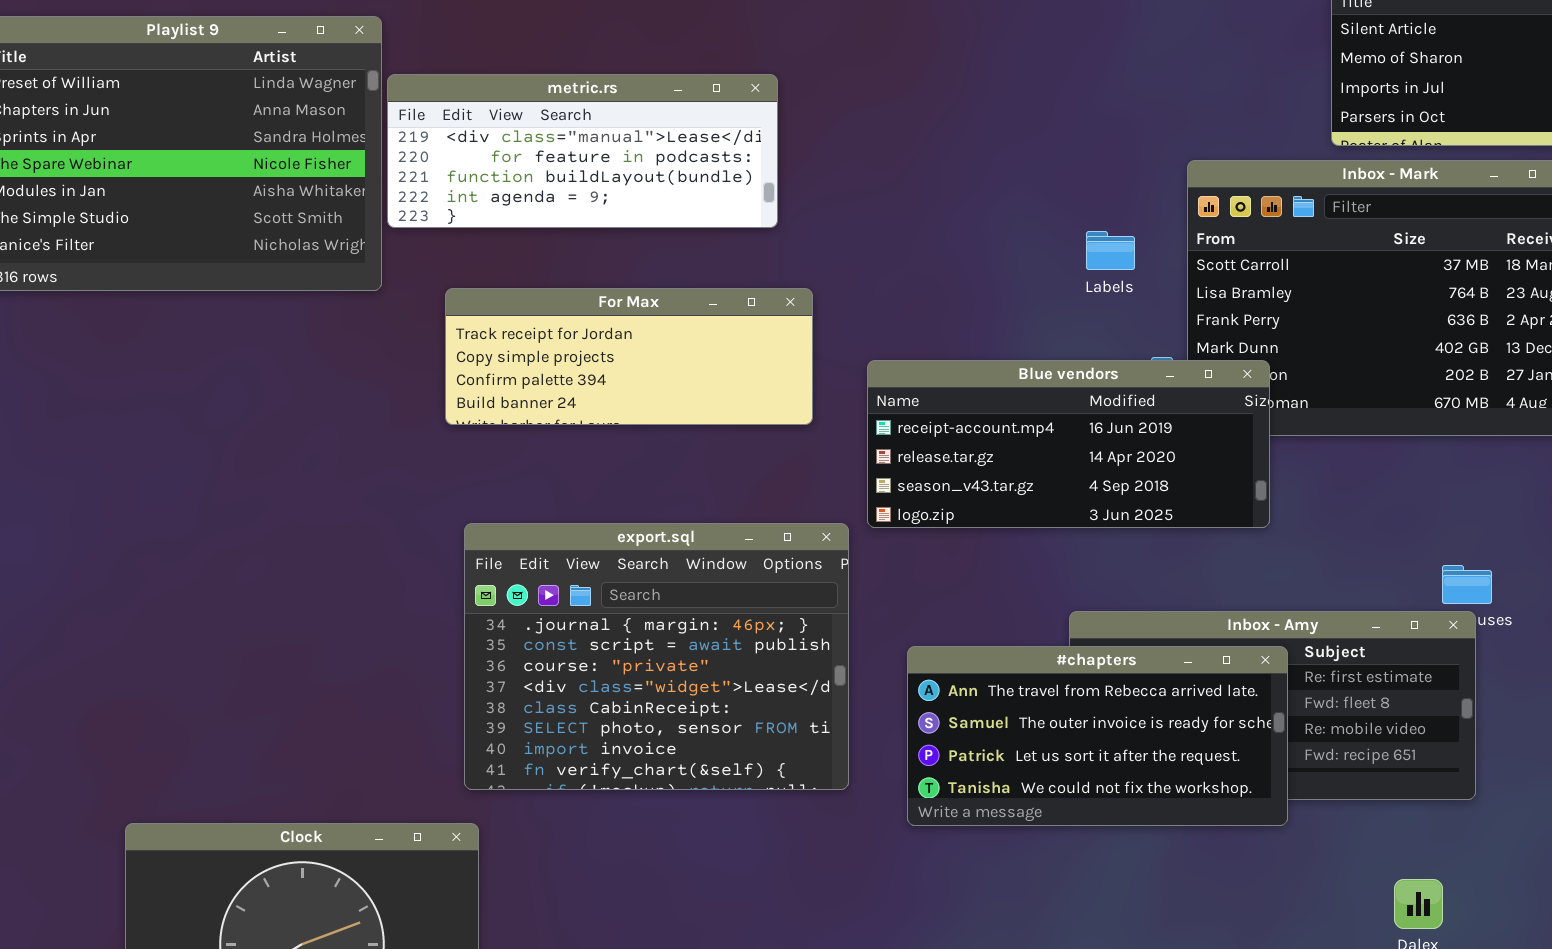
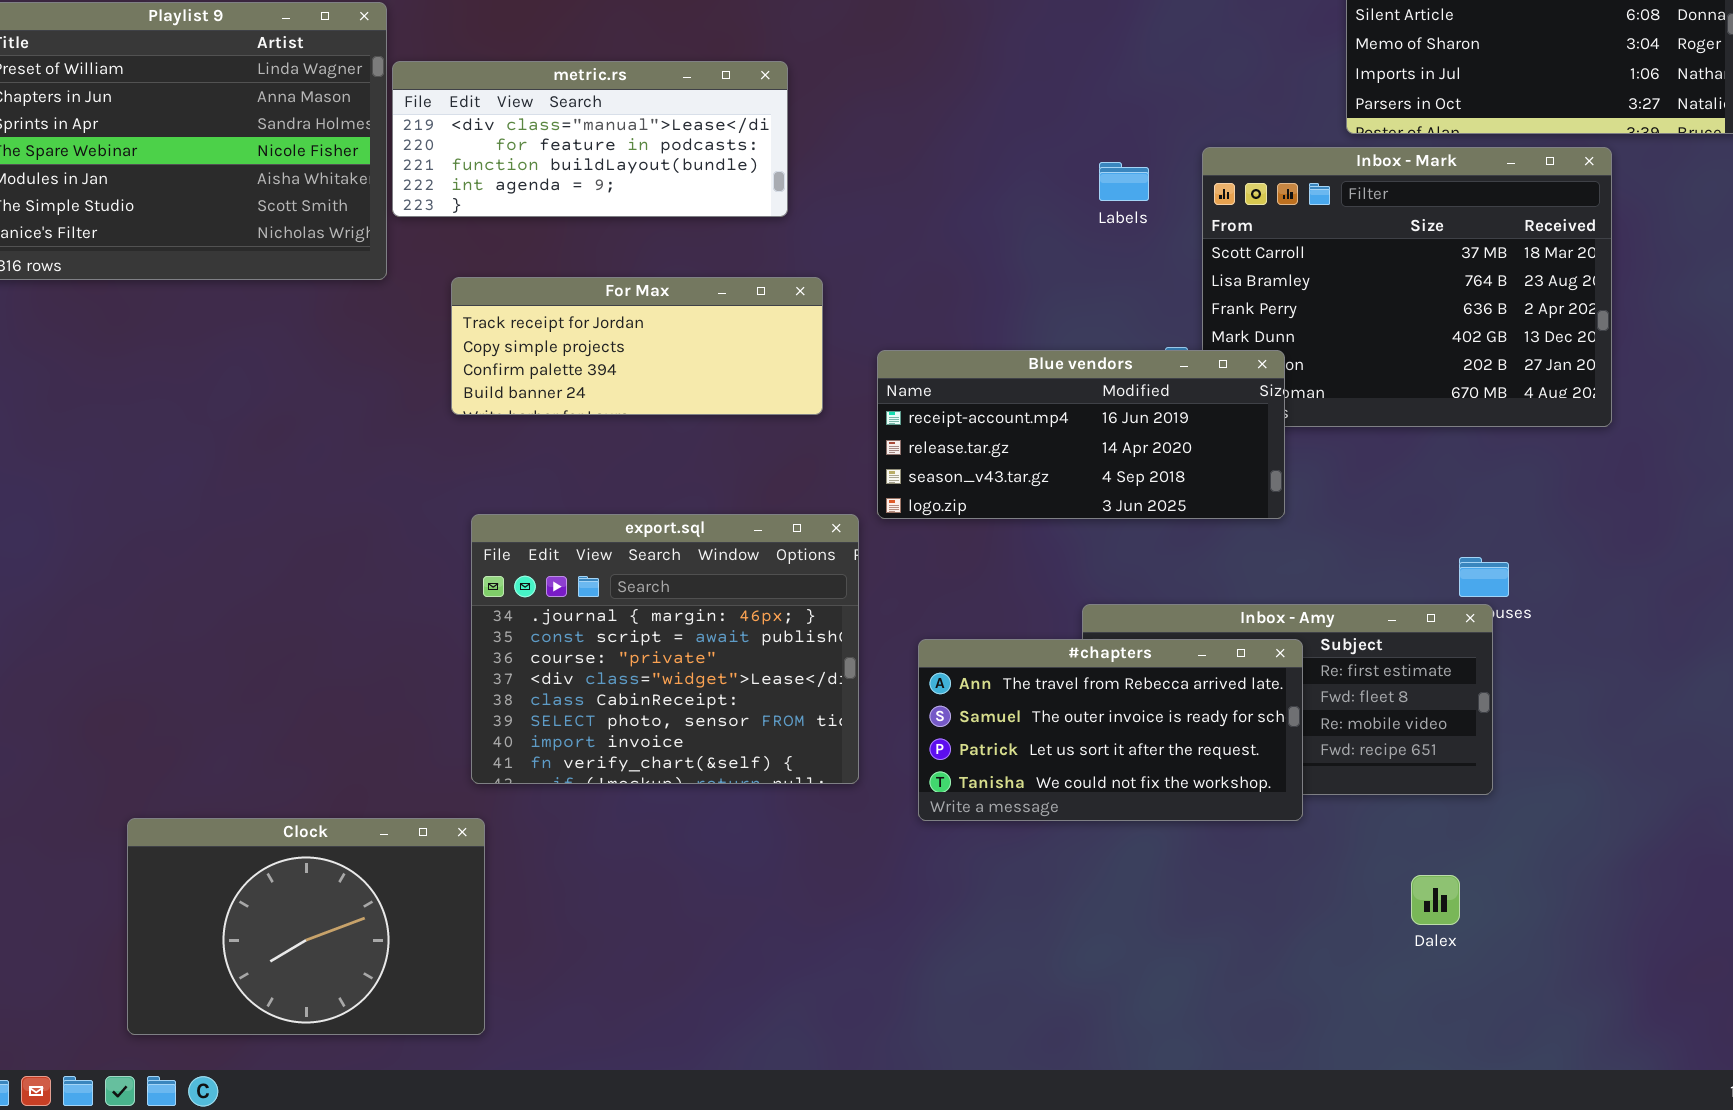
Labels: [1086,231,1135,270] -> [1099,162,1149,201], moved

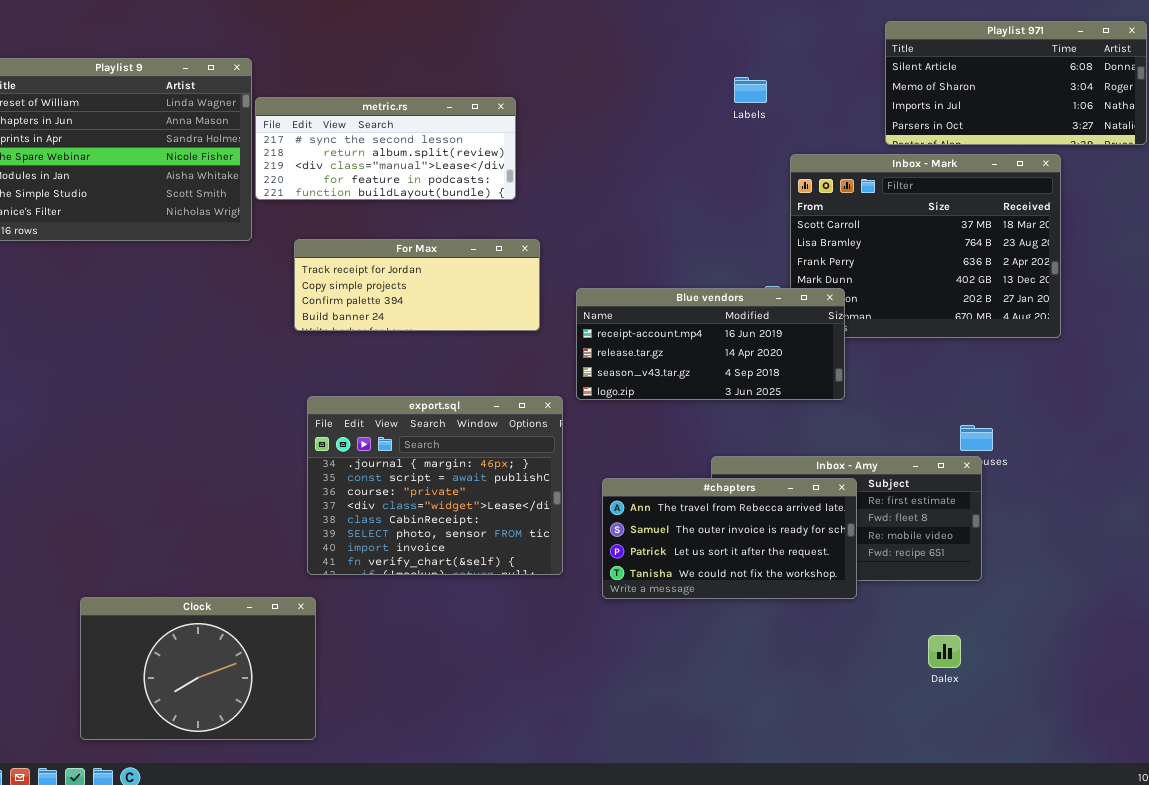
metric.rs: [392,61,788,217] -> [255,97,516,200], scrolled up 2 rows
Labels: [1099,162,1149,201] -> [734,77,767,103], moved

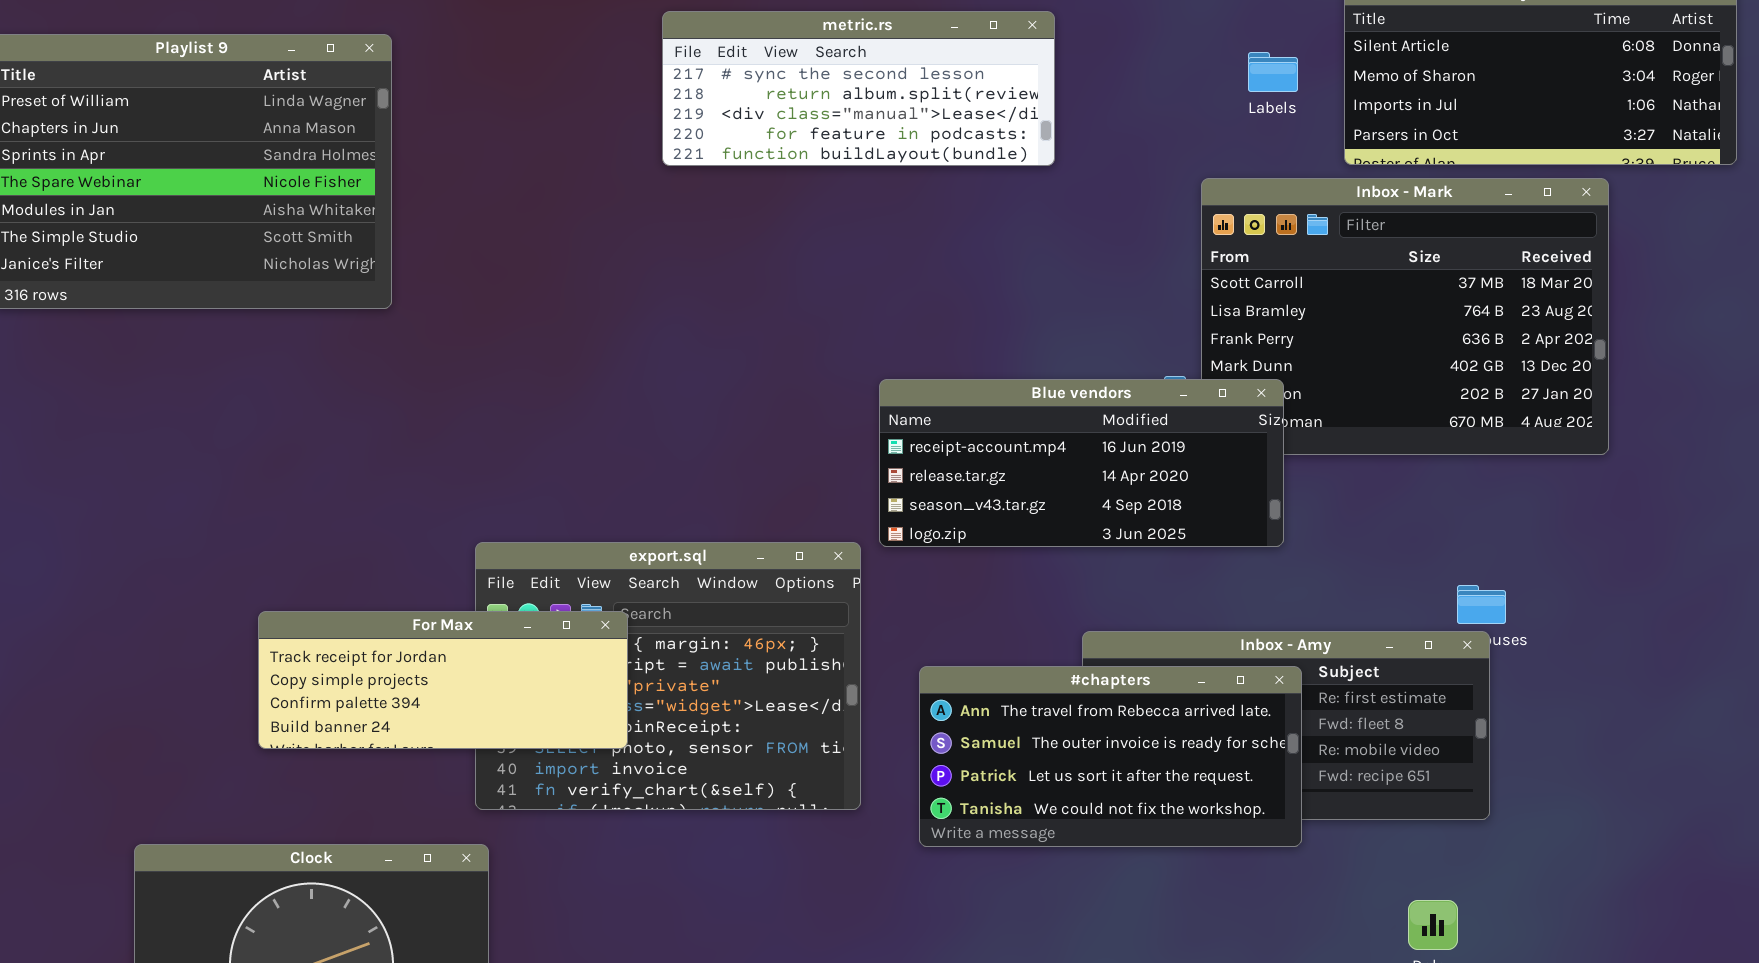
Labels: [734,77,767,103] -> [1248,52,1298,92], moved
metric.rs: [255,97,516,200] -> [662,11,1055,166], moved
For Max: [294,239,540,331] -> [258,611,628,749], moved

